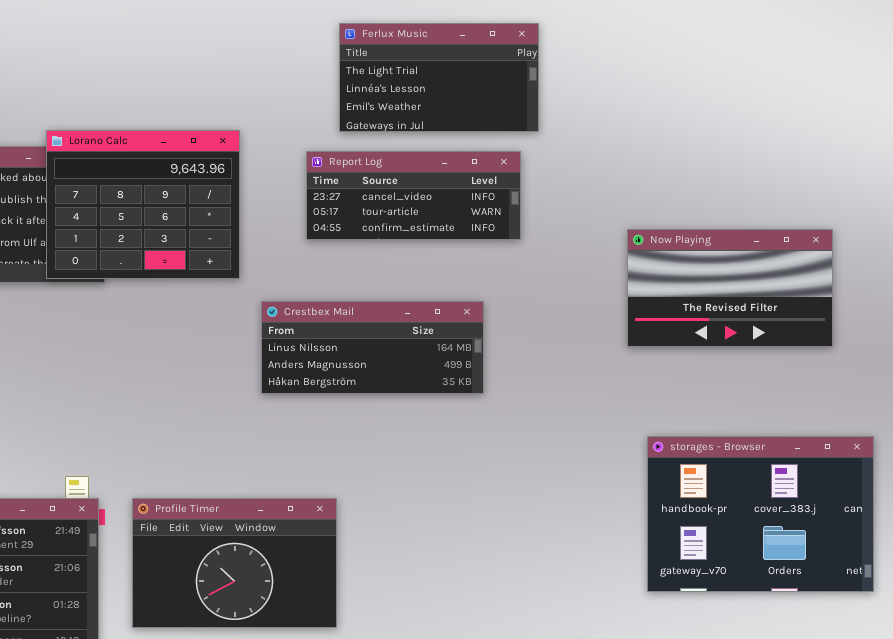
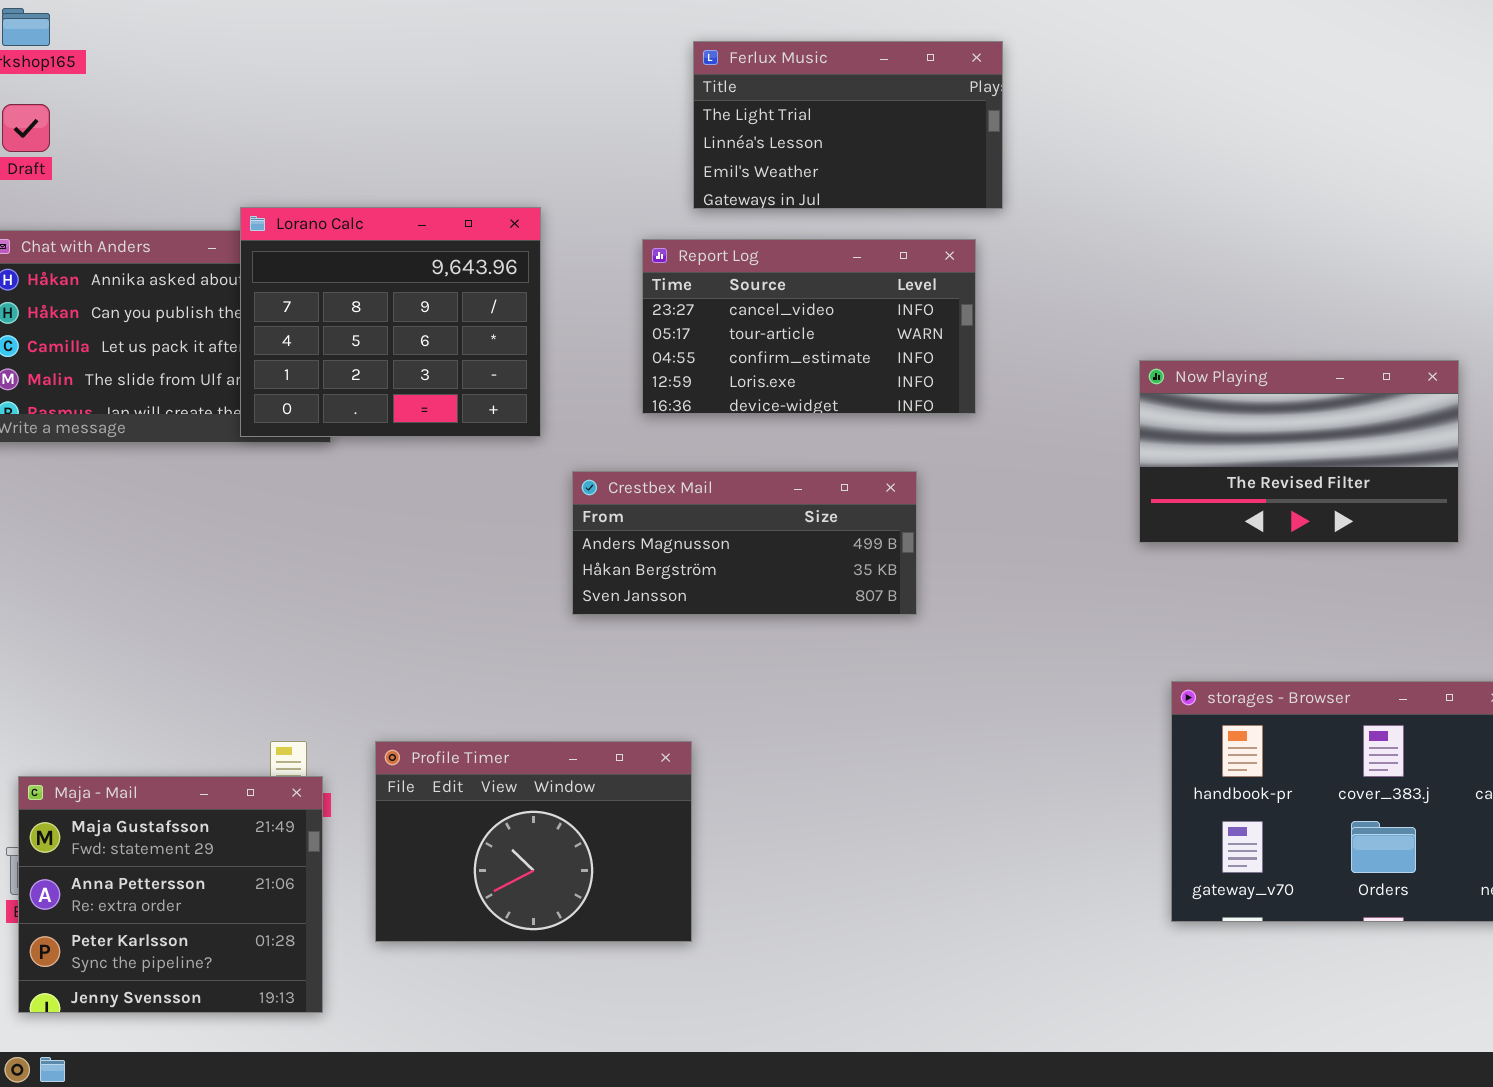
Report Log: [306,151,521,240] -> [642,239,976,414], resized
Crestbex Mail: [261,301,484,394] -> [572,471,917,615], scrolled down 1 row
Profile Timer: [132,498,337,628] -> [375,741,692,942], moved

